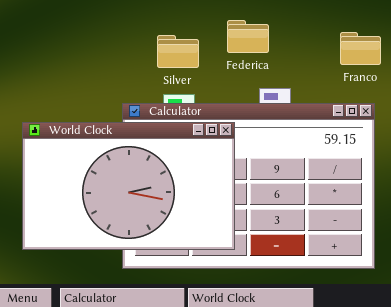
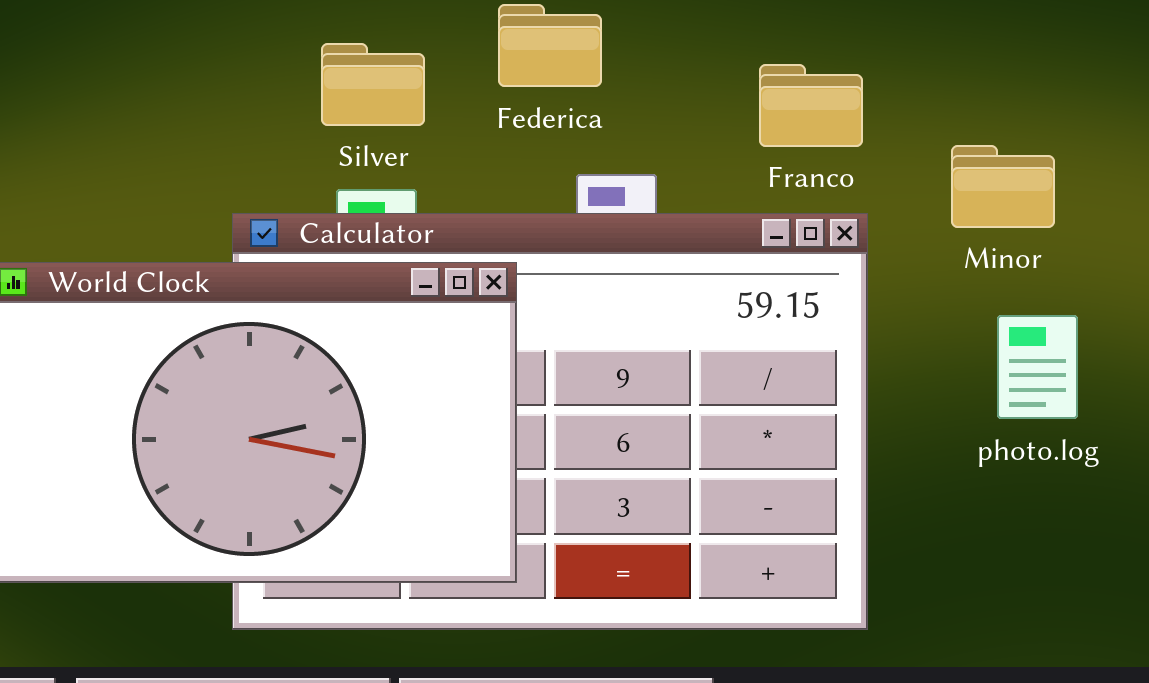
Franco: [340,32,381,65] -> [759,64,863,147], moved

